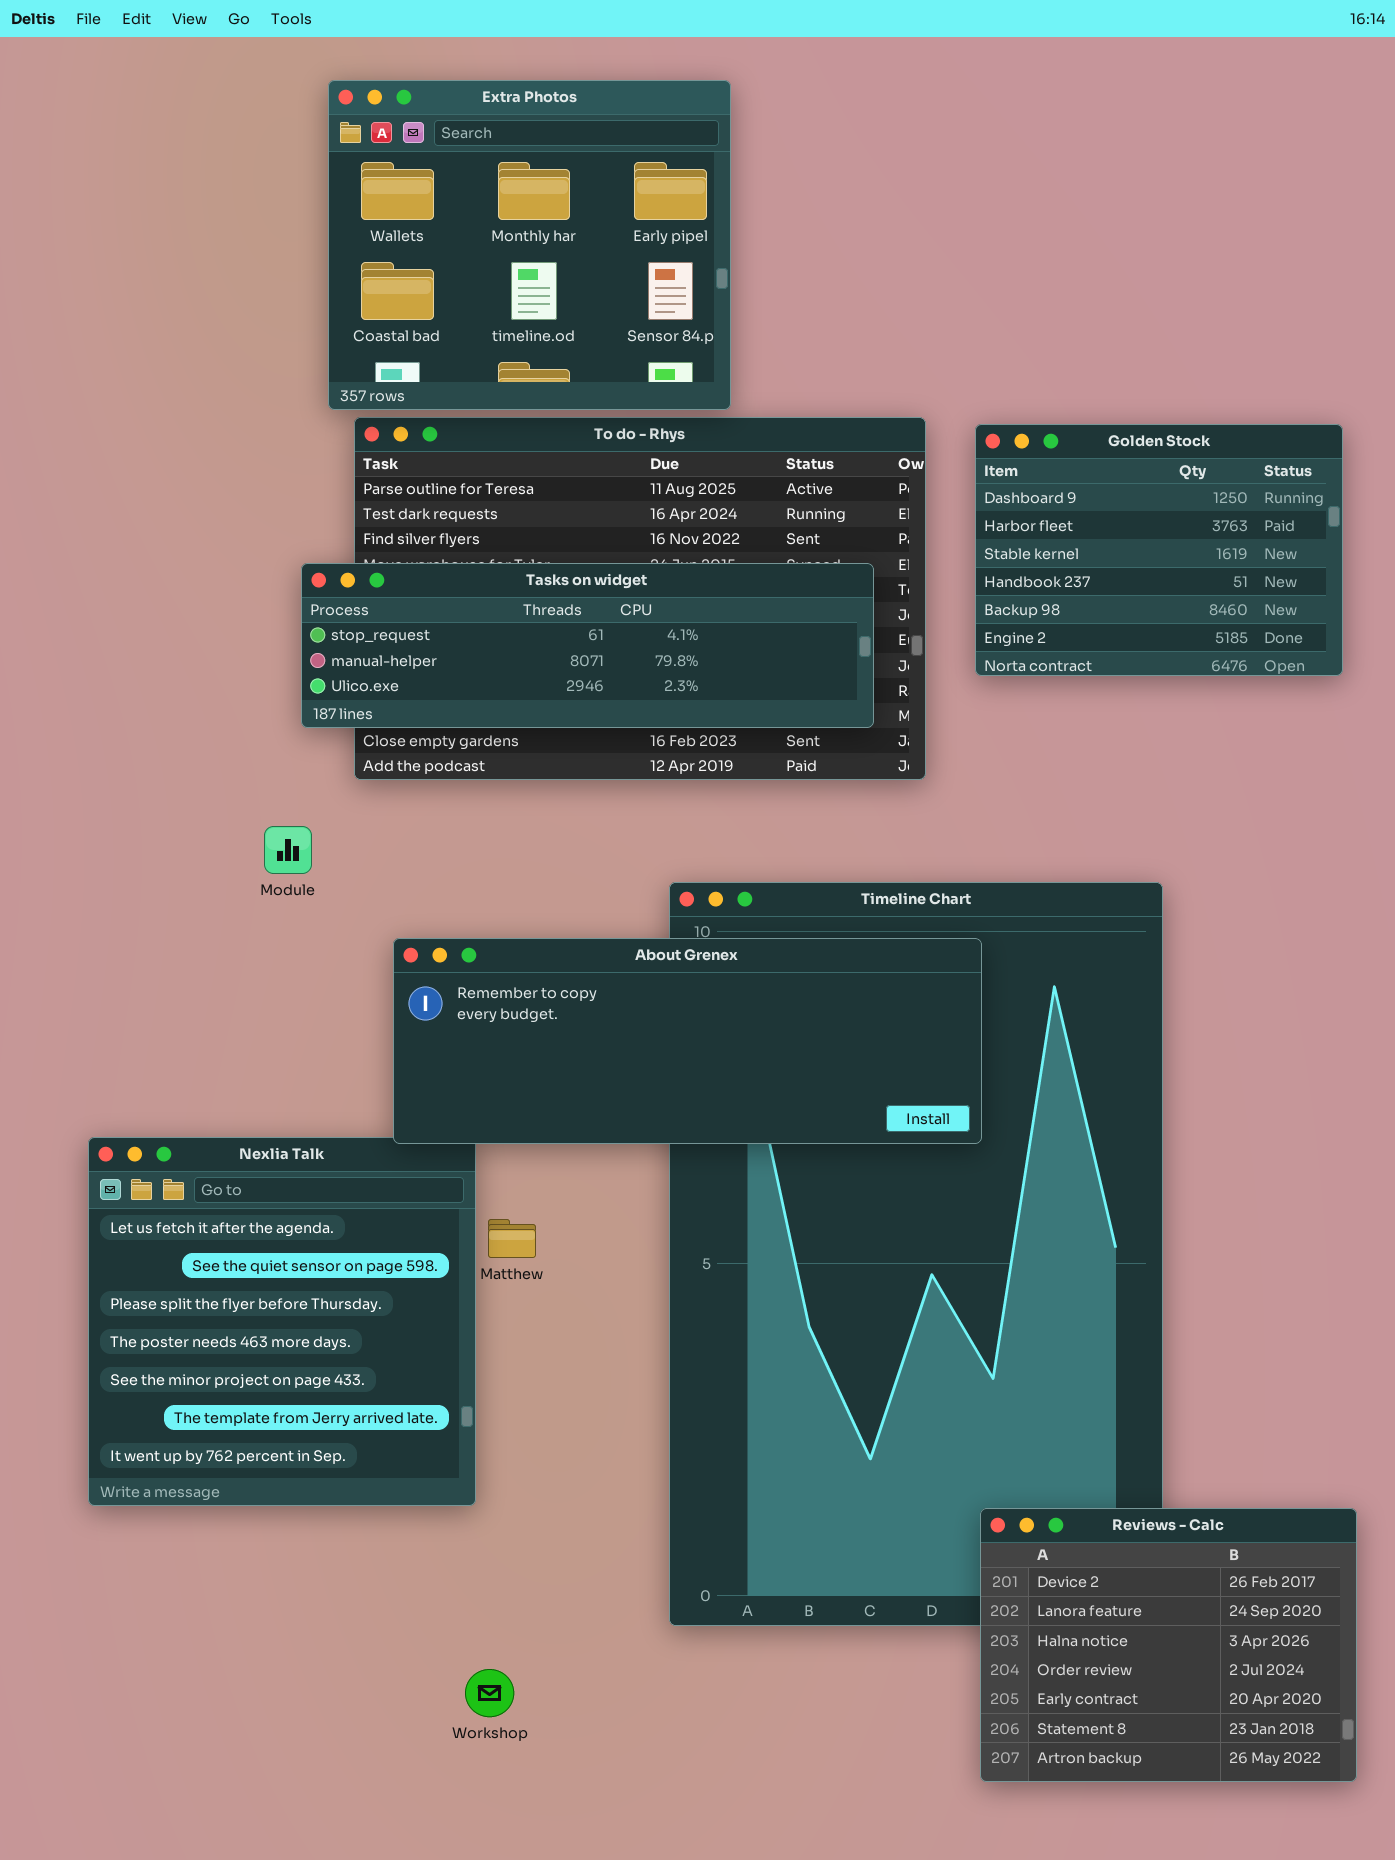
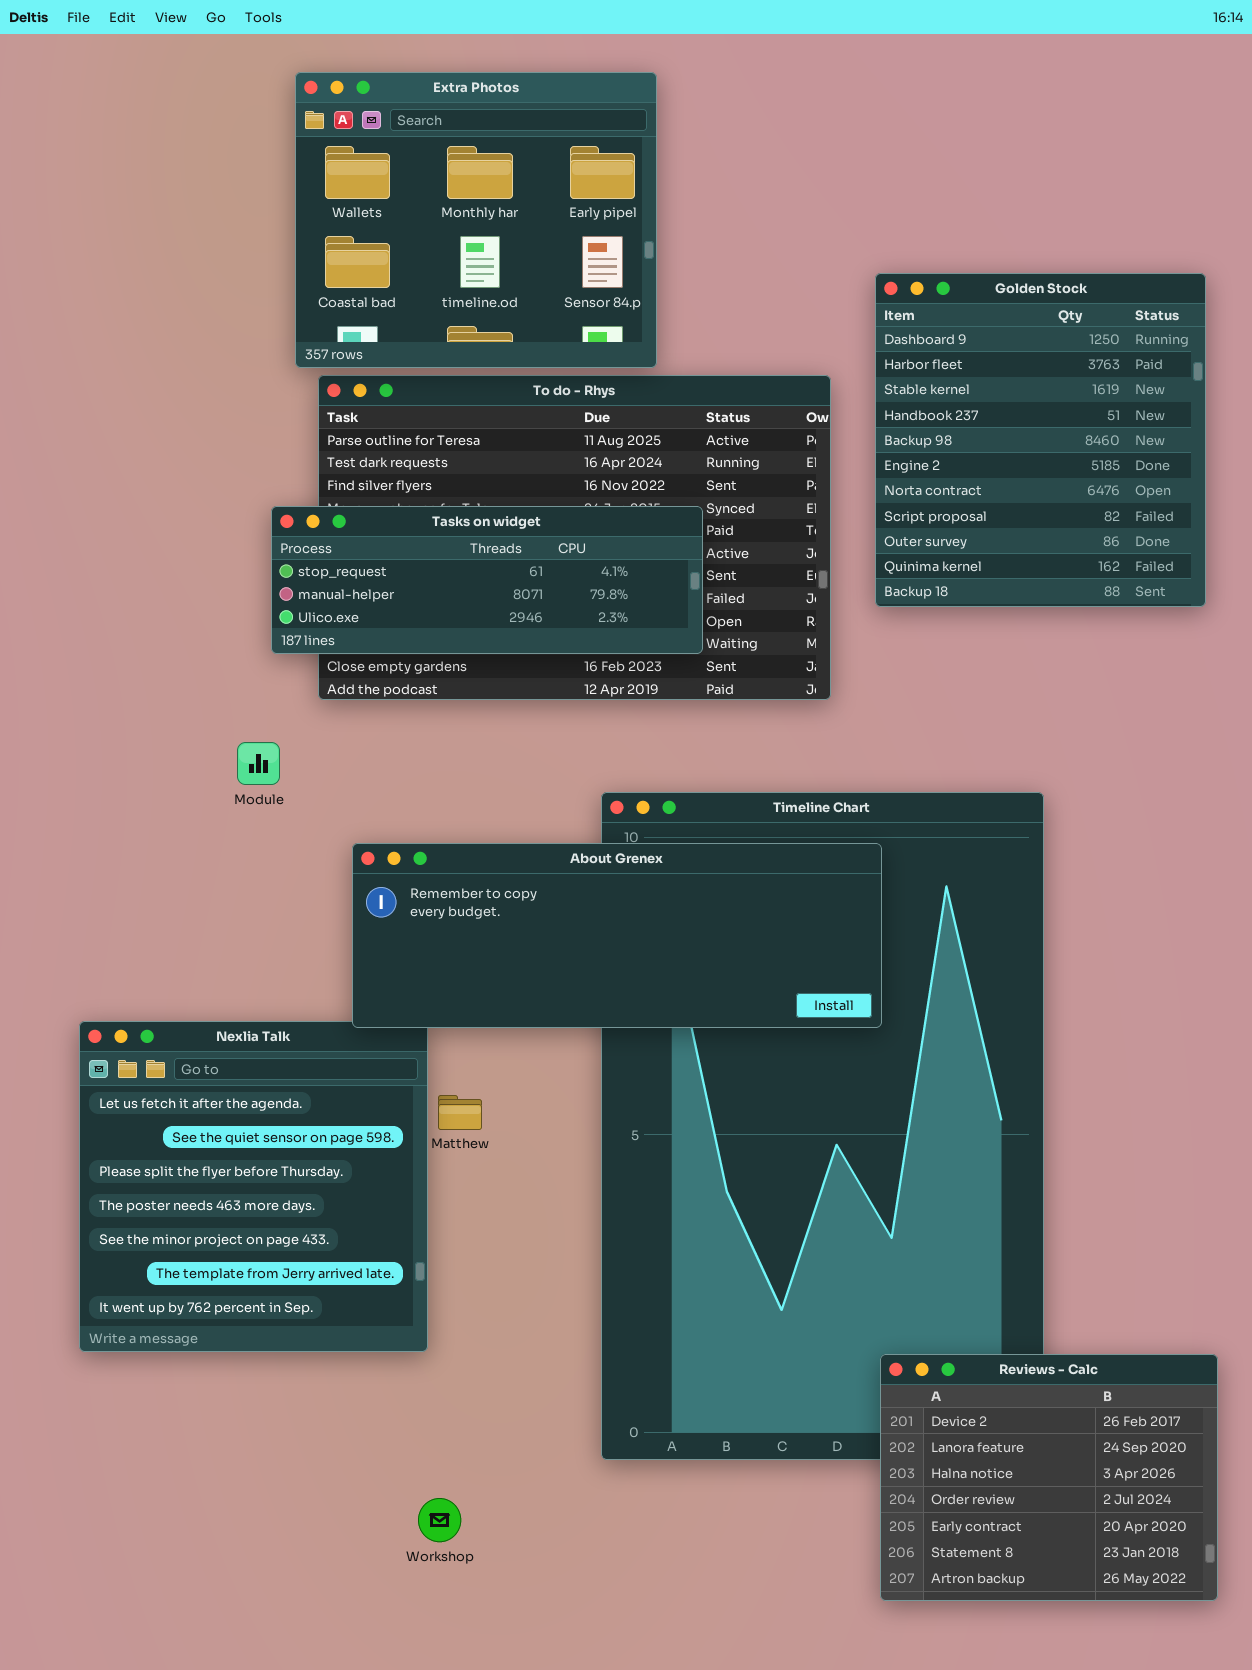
Golden Stock: [975,424,1343,676] -> [875,273,1206,607], resized
Tasks on widget: [301,563,874,728] -> [271,506,703,654], resized

